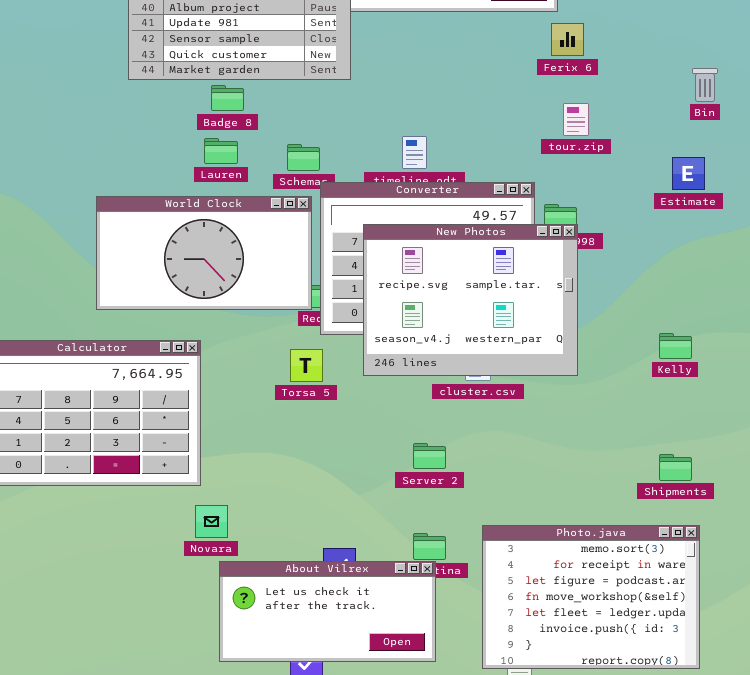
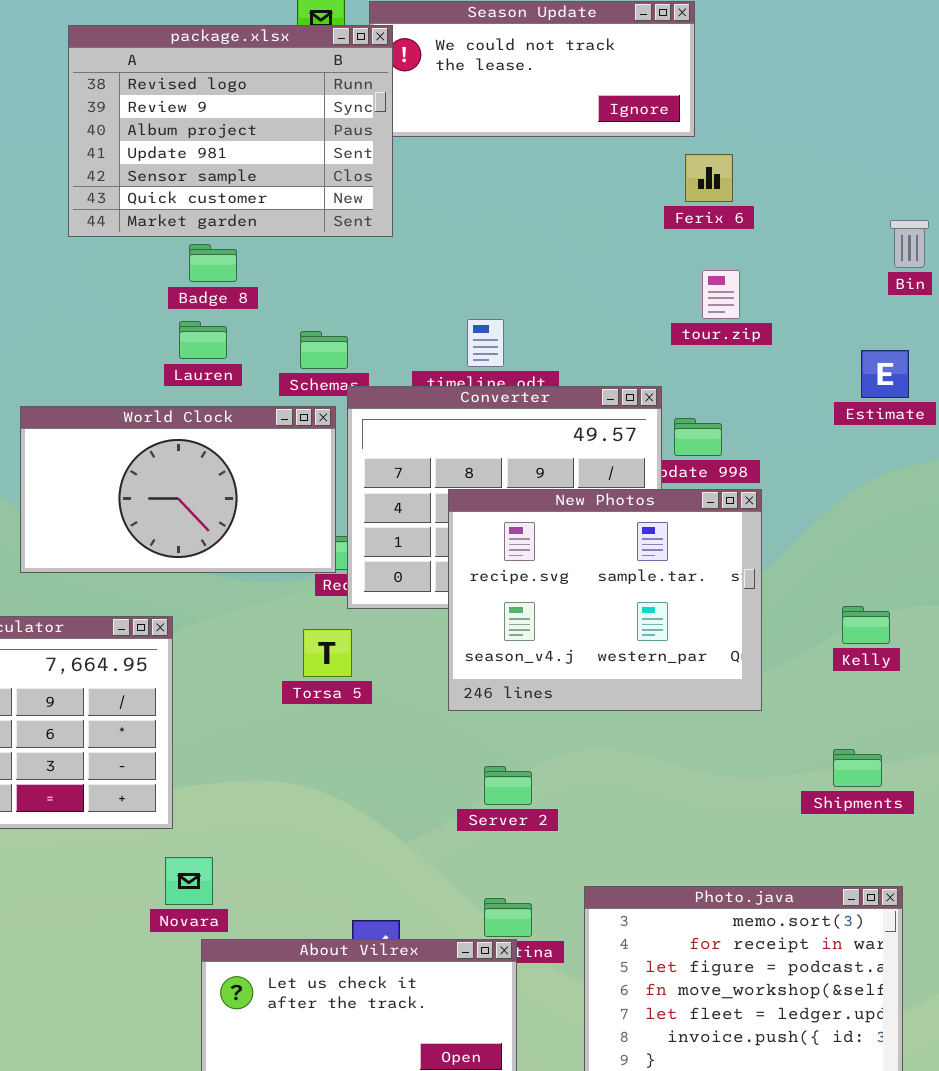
New Photos: [363,224,578,376] -> [448,489,762,711], moved
Shipments: [659,454,692,481] -> [833,749,882,787], moved

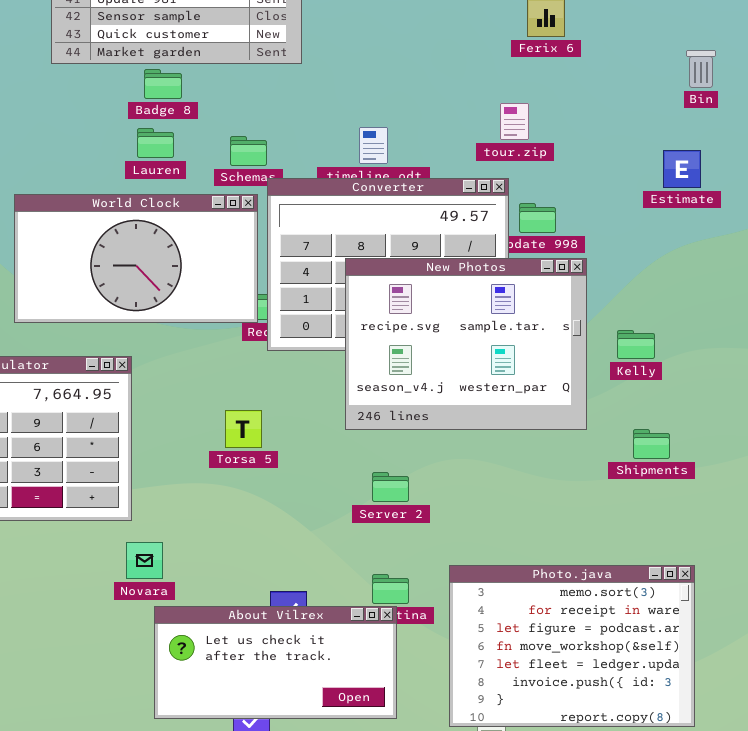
tour.zip: [702,270,740,319] -> [500,103,529,140], moved
Kelly: [842,606,890,644] -> [617,330,655,359], moved
Torsa 5: [303,629,352,677] -> [225,410,262,448], moved
Shipments: [833,749,882,787] -> [633,429,670,459], moved

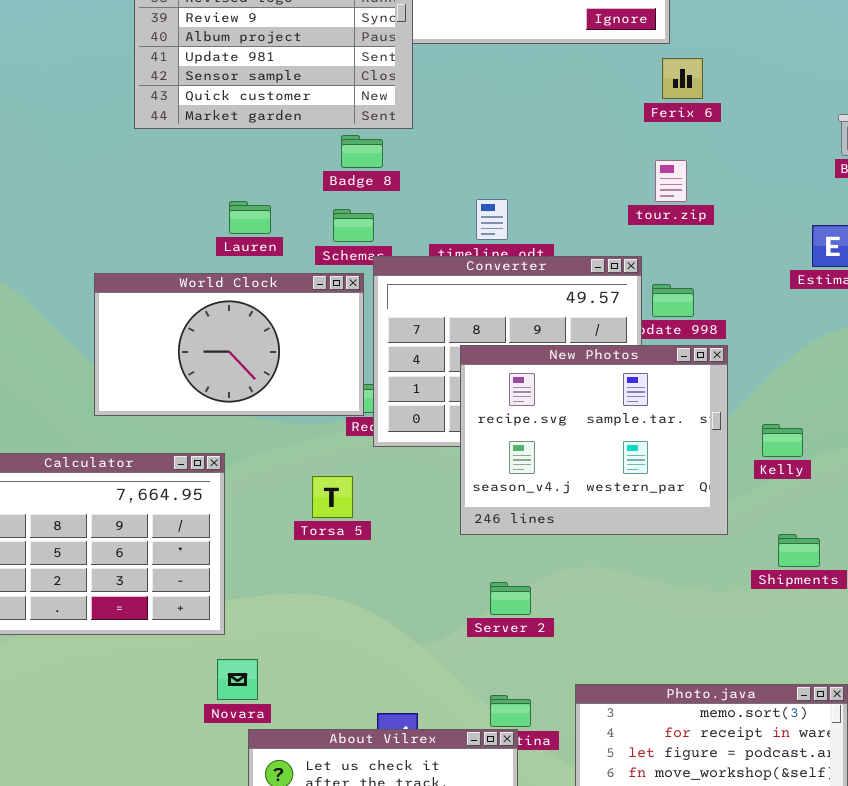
Badge 8: [144,69,182,99] -> [341,135,383,168], moved
tour.zip: [500,103,529,140] -> [655,160,687,202], moved
Torsa 5: [225,410,262,448] -> [312,476,353,518], moved

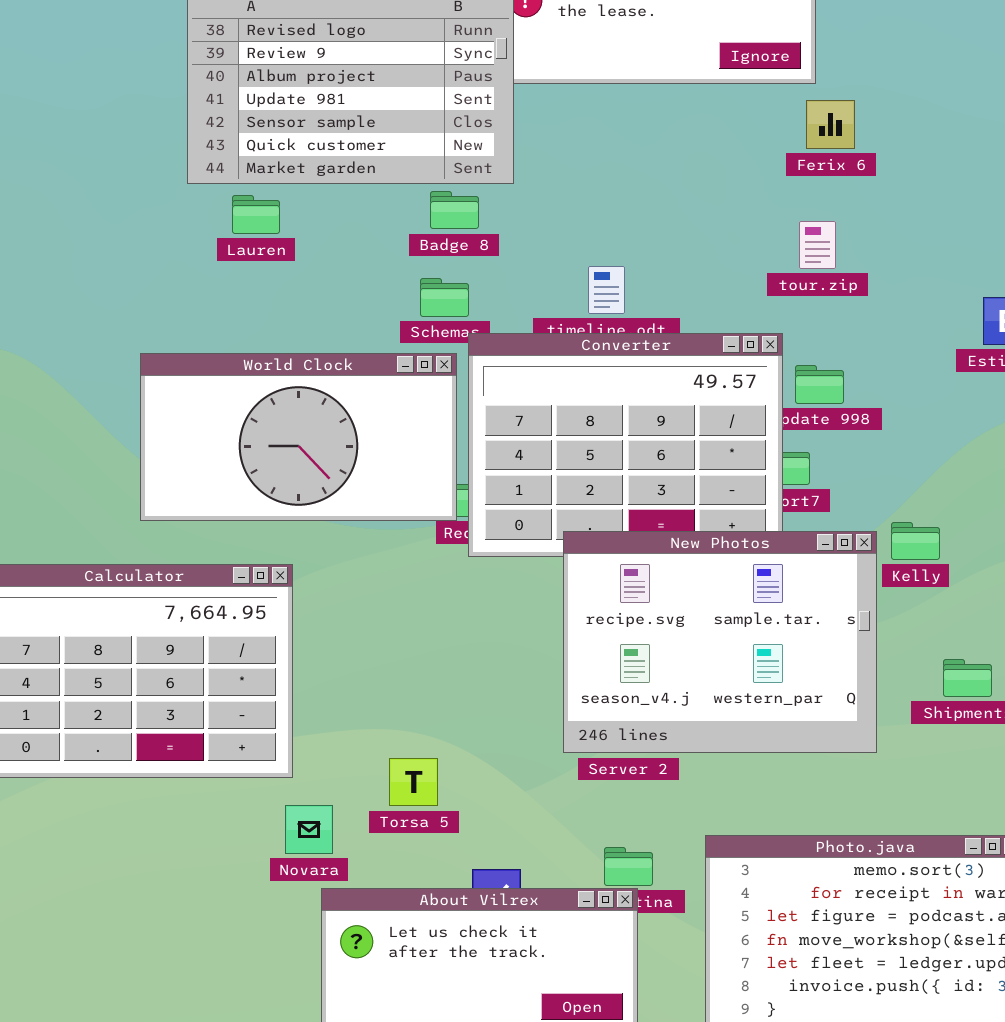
Lauren: [229,201,271,234] -> [232,195,280,234], moved
New Photos: [460,345,728,535] -> [563,531,877,753], moved
Kelly: [762,424,803,457] -> [891,522,940,560], moved
Torsa 5: [312,476,353,518] -> [389,758,438,806], moved

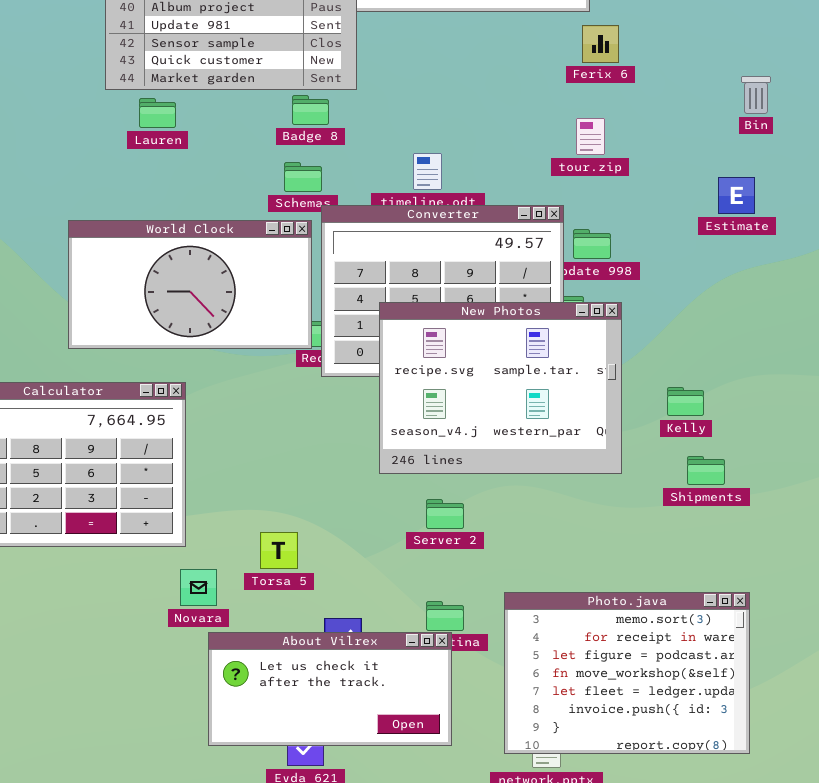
Kelly: [891,522,940,560] -> [667,387,704,416], moved
New Photos: [563,531,877,753] -> [379,302,622,474], moved

